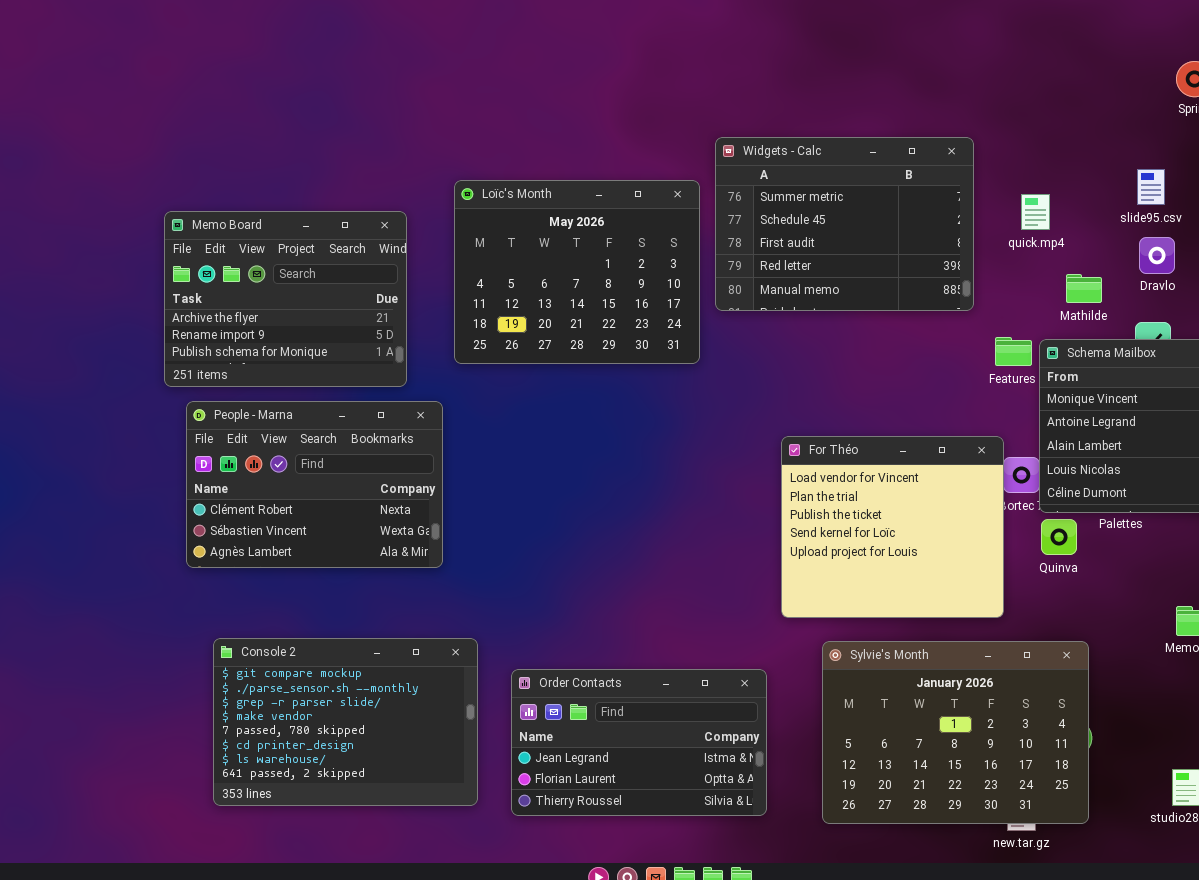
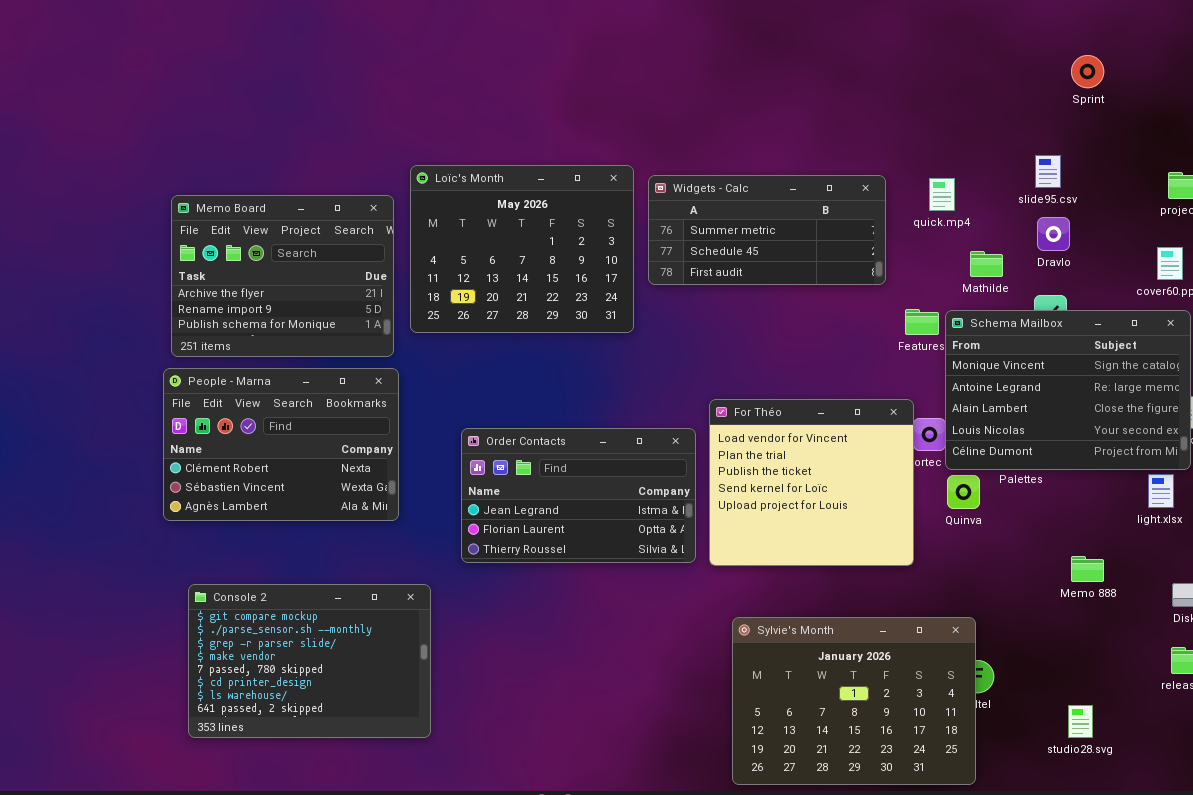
Widgets - Calc: [715,137,974,311] -> [648,175,886,285], resized
Memo Board: [164,211,407,387] -> [171,195,394,357], moved
Sylvie's Month: [822,641,1089,824] -> [732,617,976,785], moved
Order Contacts: [511,669,767,816] -> [461,428,696,563], moved

